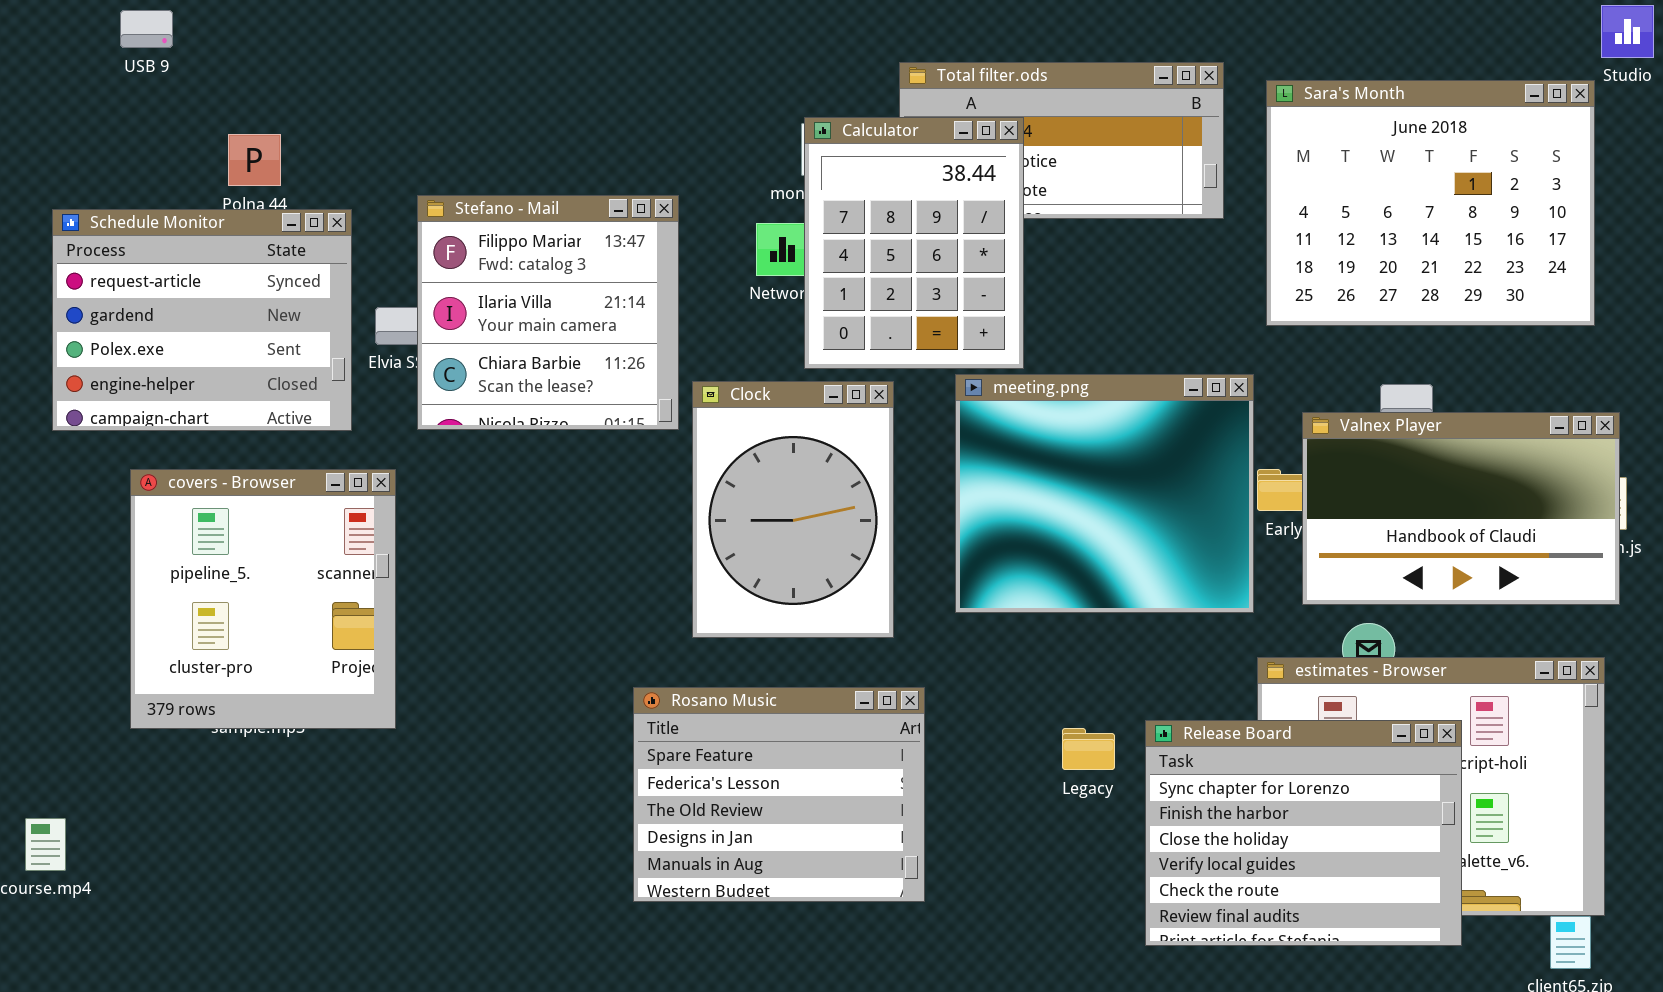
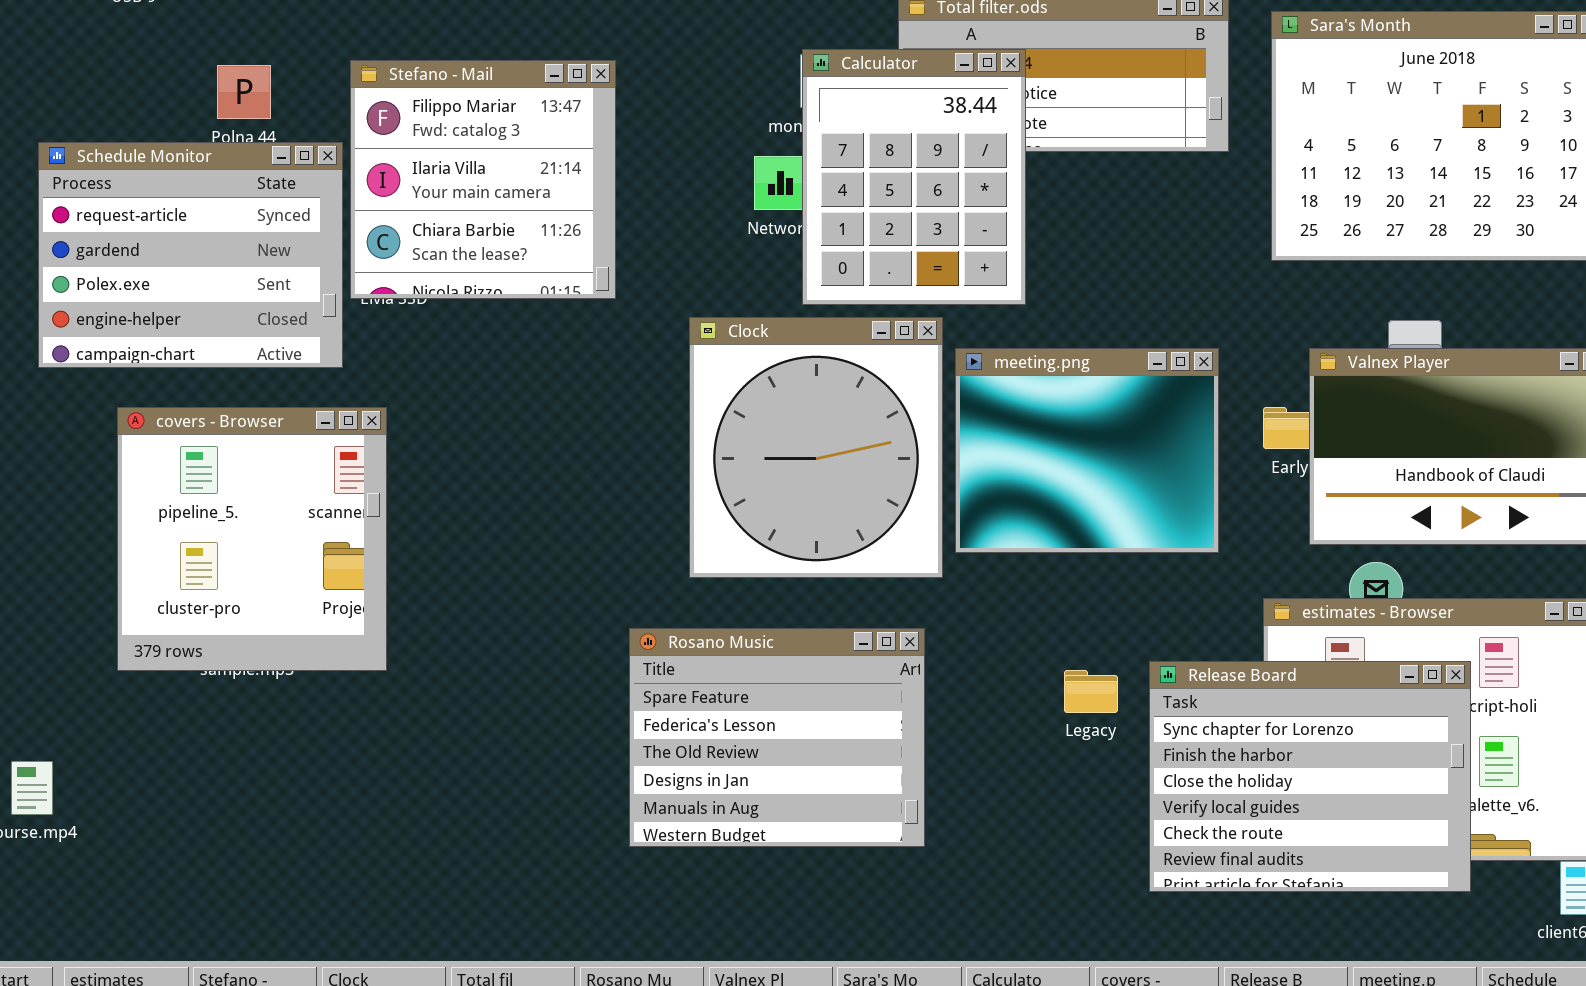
Stefano - Mail: [417,195,679,430] -> [350,60,616,299], moved
meeting.png: [955,374,1254,613] -> [955,348,1219,553], resized
Clock: [692,381,894,638] -> [689,317,943,578], resized

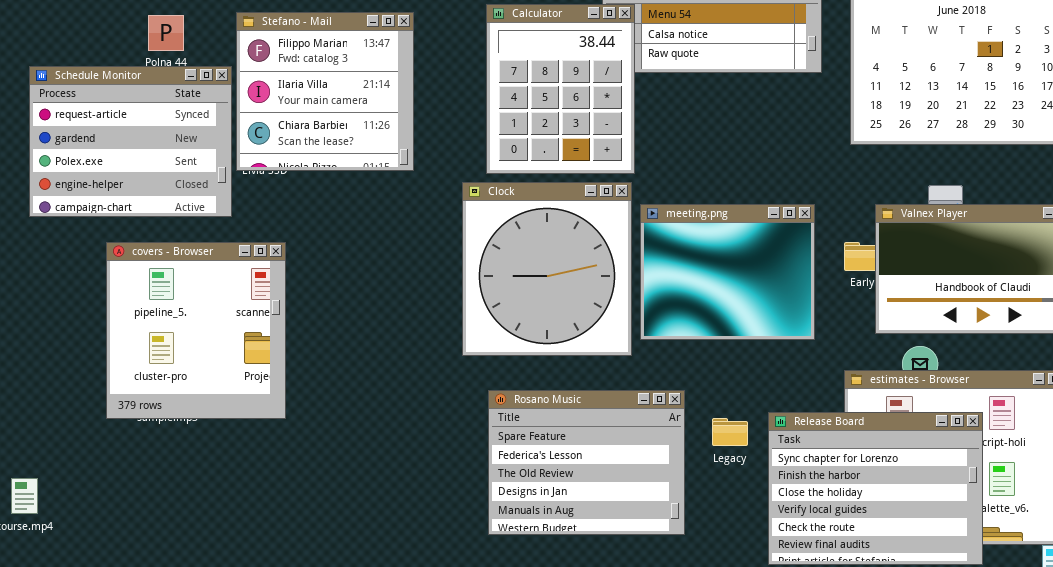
Calculator: [802,49,1026,305] -> [486,4,635,174], moved
covers - Browser: [117,407,387,671] -> [106,242,286,419], moved
Rosano Music: [629,628,925,847] -> [488,390,685,535], moved

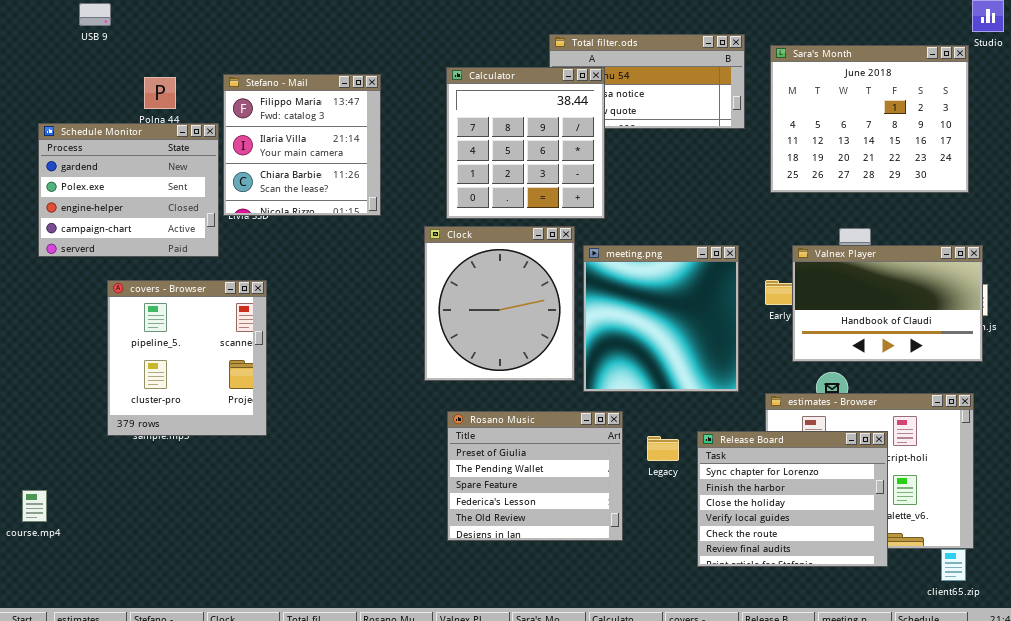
Calculator: [486,4,635,174] -> [446,67,605,219], resized
Schedule Monitor: [29,66,232,217] -> [38,123,219,257], scrolled down 1 row
meeting.png: [640,204,815,340] -> [583,245,739,392], resized
Rosano Music: [488,390,685,535] -> [447,411,623,541], scrolled up 2 rows

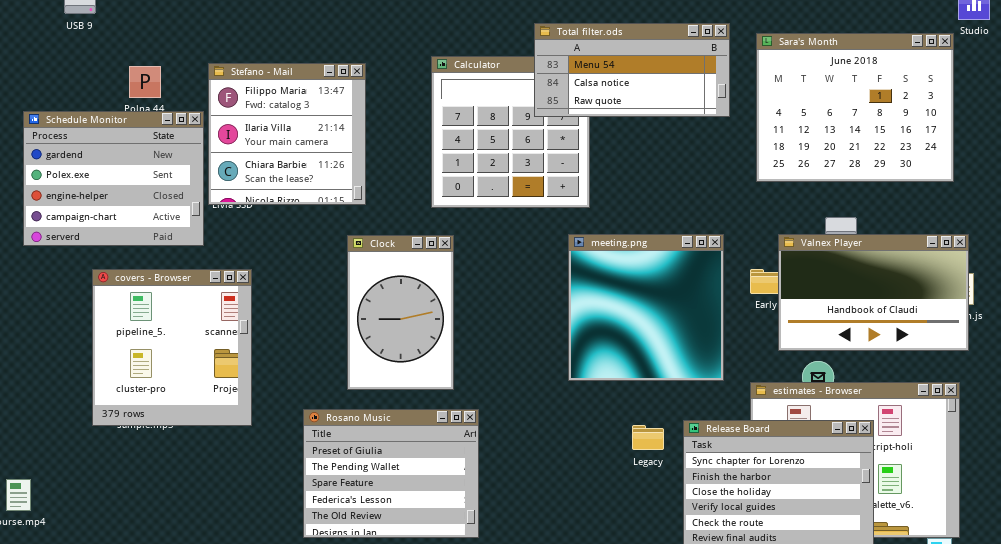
Total filter.ods: [549,34,745,129] -> [534,23,730,117], raised
Clock: [424,226,575,381] -> [347,235,454,390], moved, resized
Rosano Music: [447,411,623,541] -> [303,409,479,538], moved

